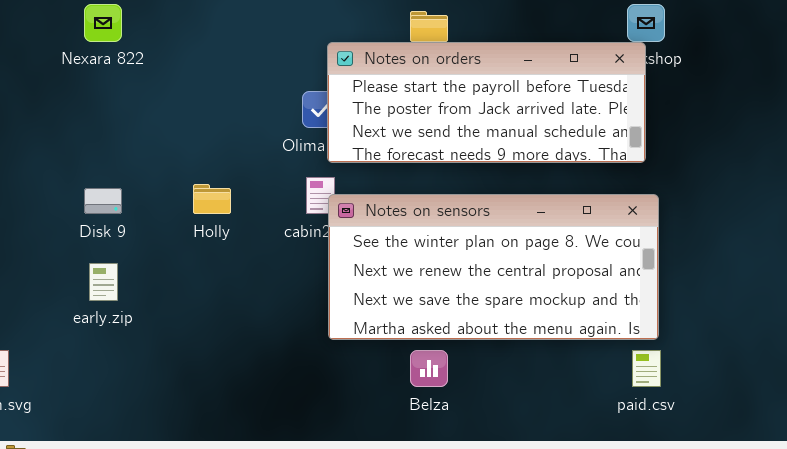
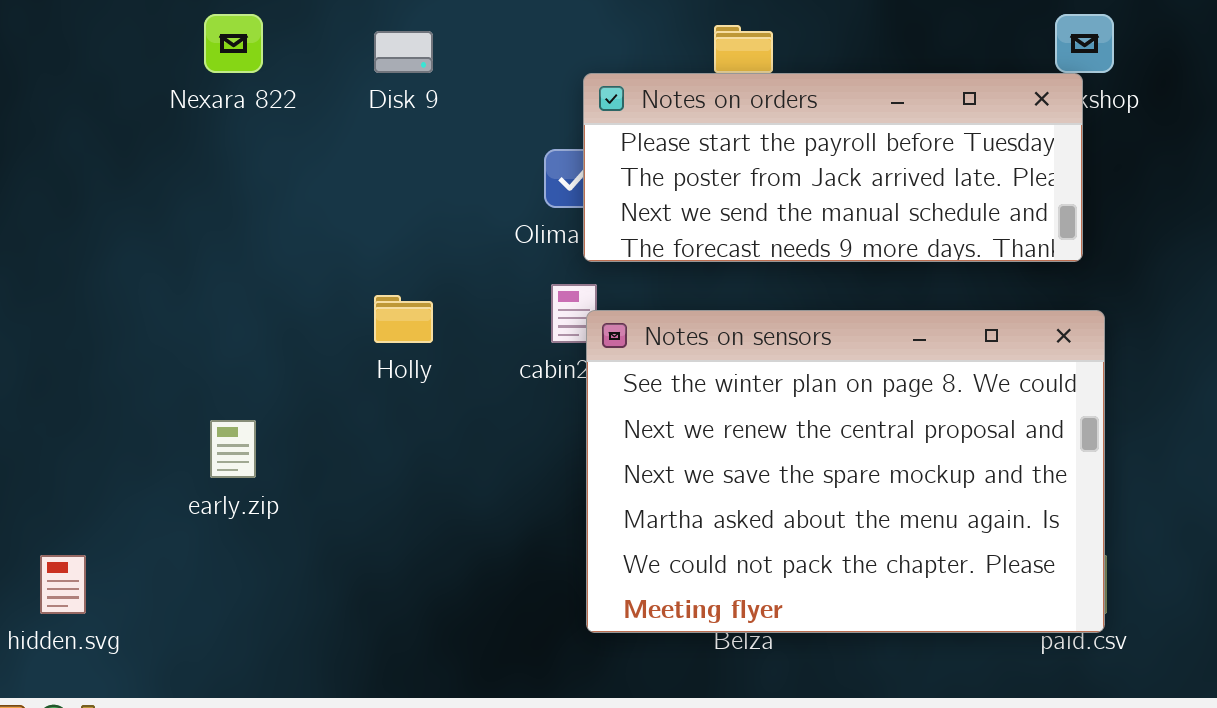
Disk 9: [84,188,122,214] -> [374,31,433,73], moved
Notes on sensors: [328,194,659,340] -> [586,310,1105,633], resized

